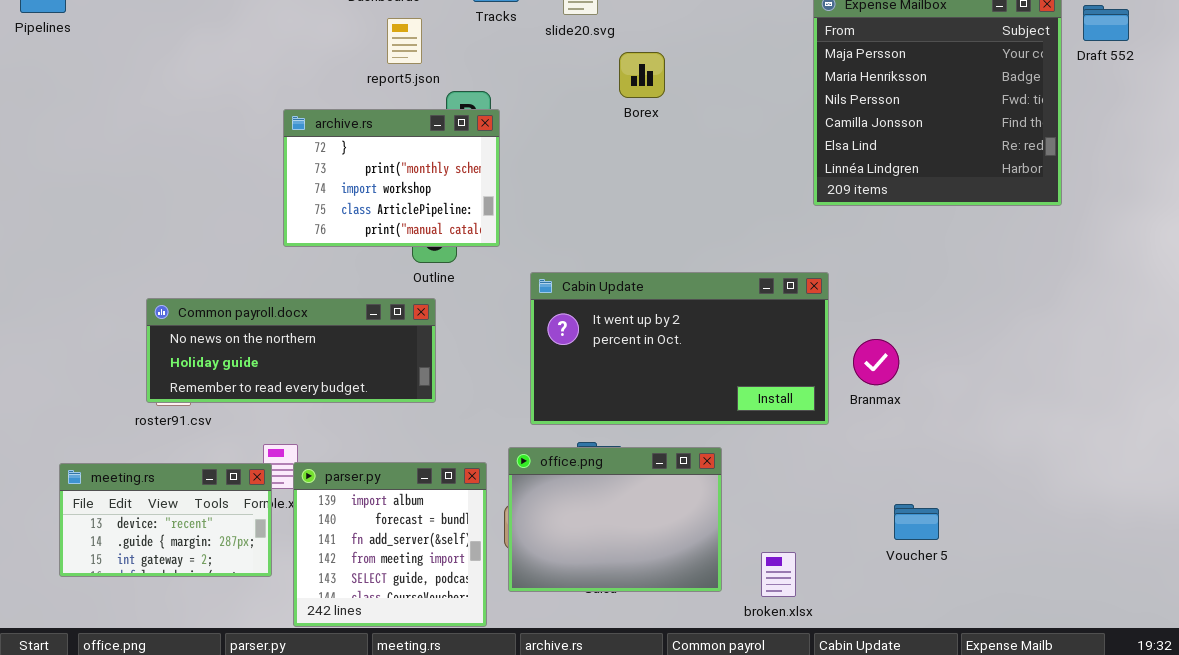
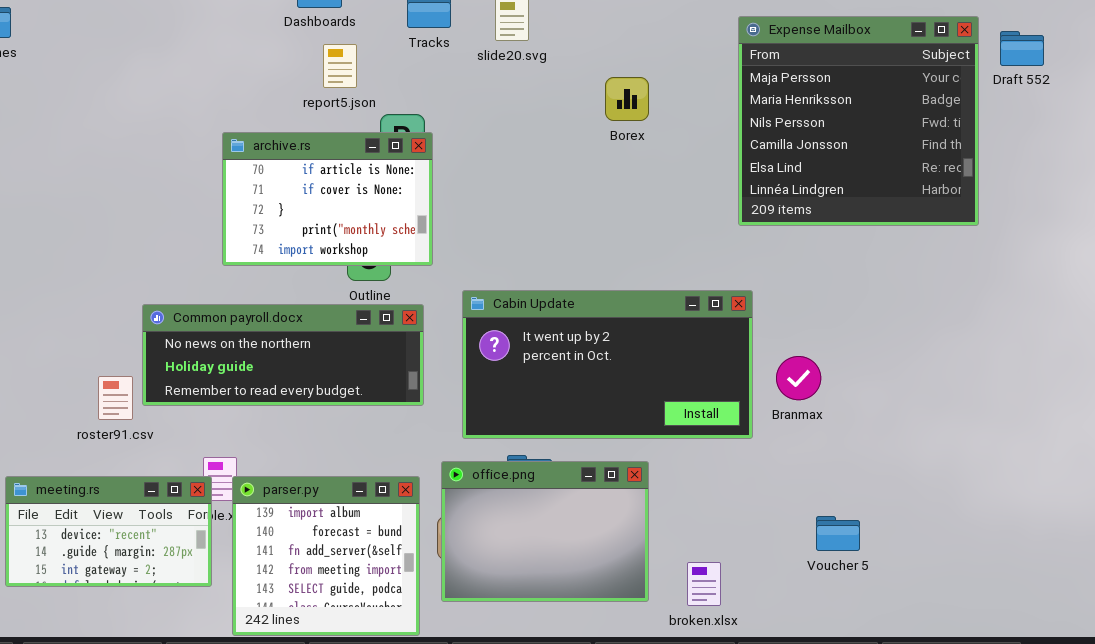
Borex: [619,52,665,98] -> [605,77,649,121], moved
archive.rs: [283,109,500,247] -> [222,132,433,266], scrolled up 2 rows
Common payroll.docx: [146,298,436,403] -> [142,304,424,406], moved

